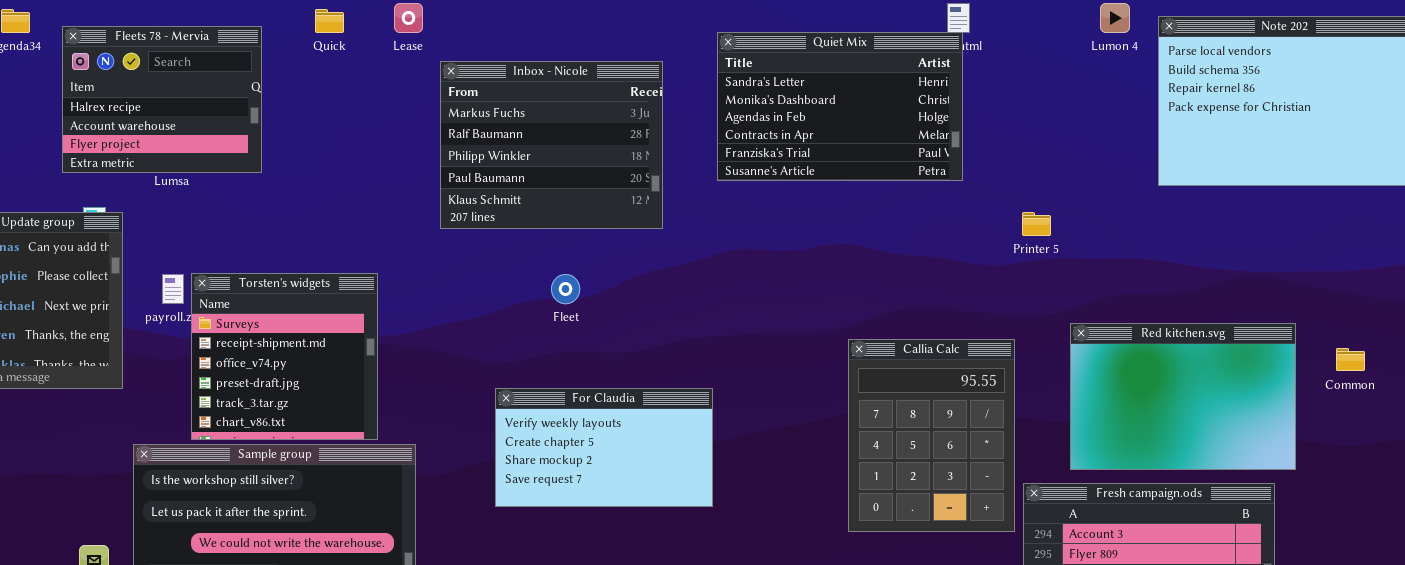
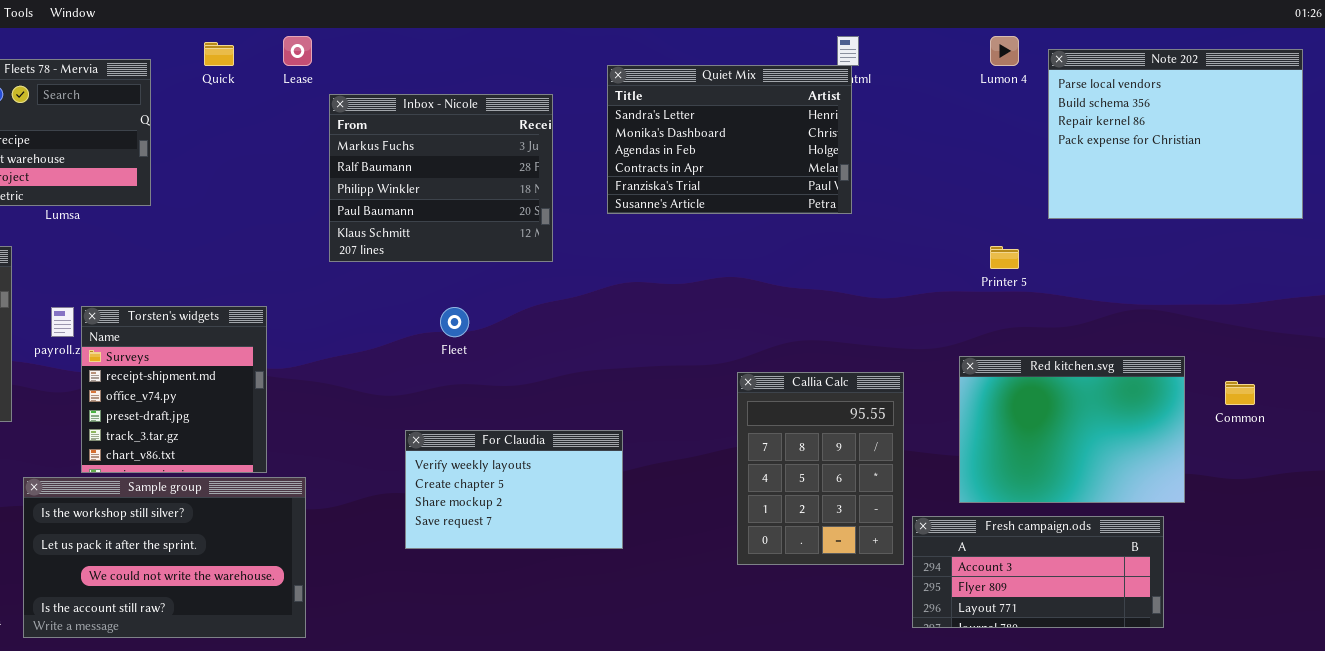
Printer 5: [1022,212,1051,236] -> [990,246,1019,269], moved
For Claudia: [495,388,713,507] -> [405,430,623,549], moved

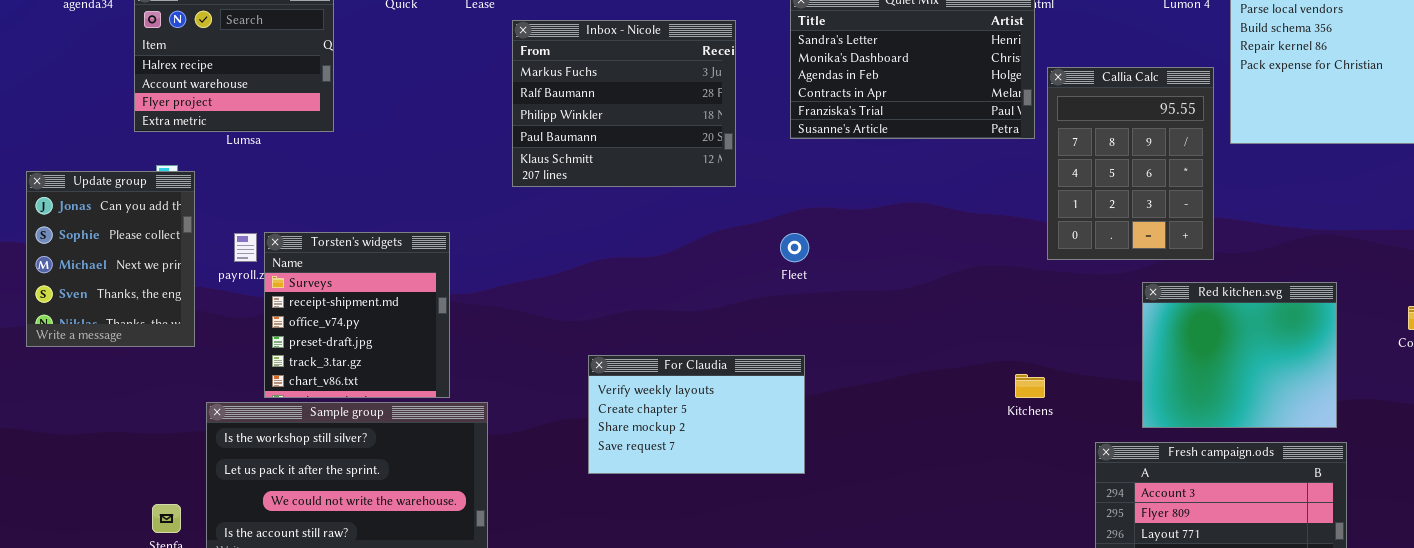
Fleet: [440,307,469,337] -> [780,233,809,262], moved
Red kitchen.svg: [959,356,1185,503] -> [1142,282,1337,428], resized
Callia Calc: [737,372,904,565] -> [1047,67,1214,260], moved

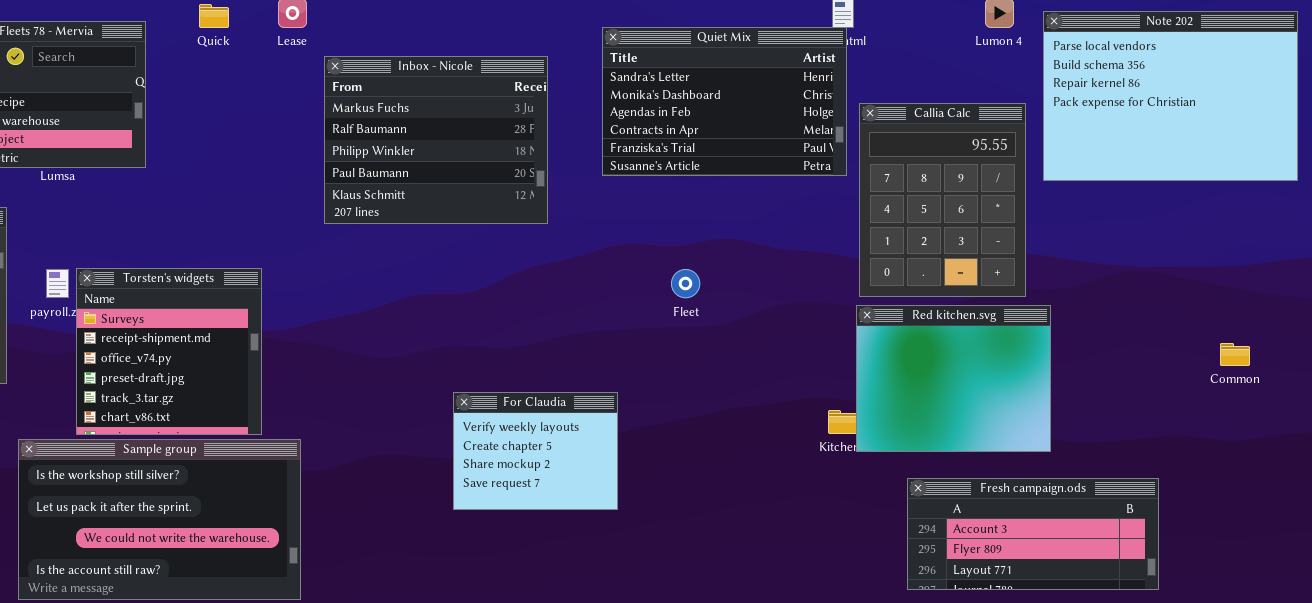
Fleet: [780,233,809,262] -> [671,269,700,298], moved
Red kitchen.svg: [1142,282,1337,428] -> [856,305,1051,452], moved
For Claudia: [588,355,805,474] -> [453,392,618,510], resized

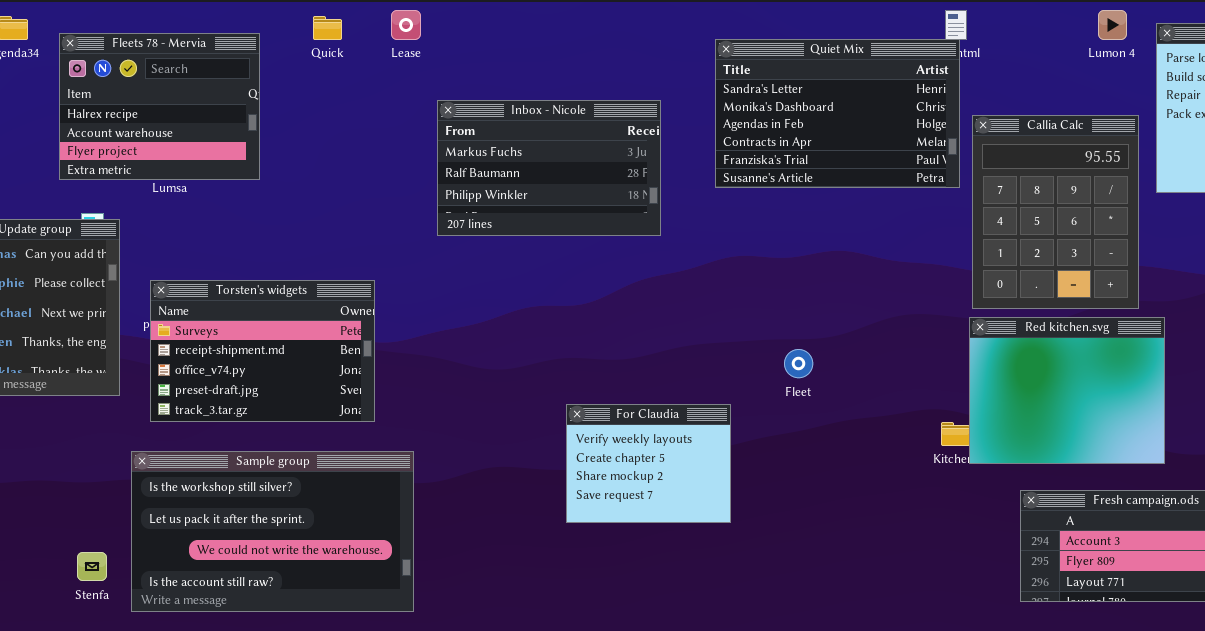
Inbox - Nicole: [324,56,548,224] -> [437,100,661,236], resized
Torsten's widgets: [76,268,262,435] -> [150,280,375,422], resized
Fleet: [671,269,700,298] -> [784,349,813,378], moved

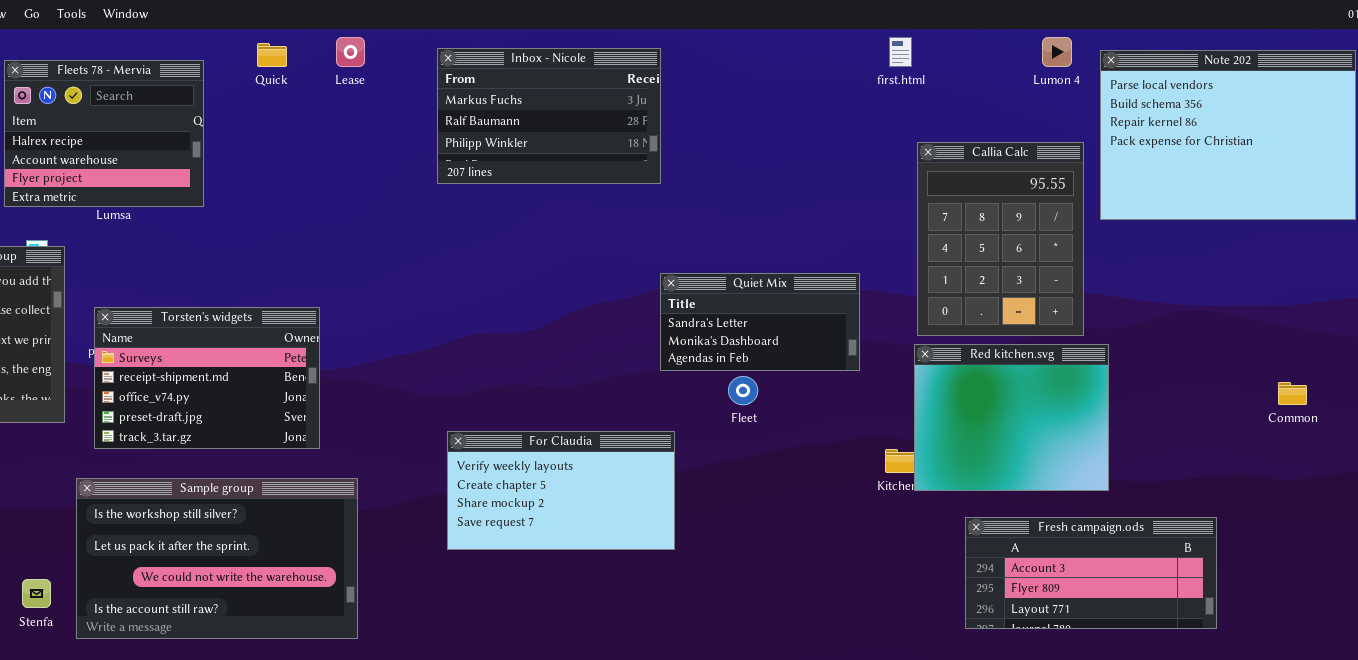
Quiet Mix: [715,39,960,188] -> [660,273,860,371], moved, resized
Inbox - Nicole: [437,100,661,236] -> [437,48,661,184], moved
For Claudia: [566,404,731,523] -> [447,431,675,550], resized

